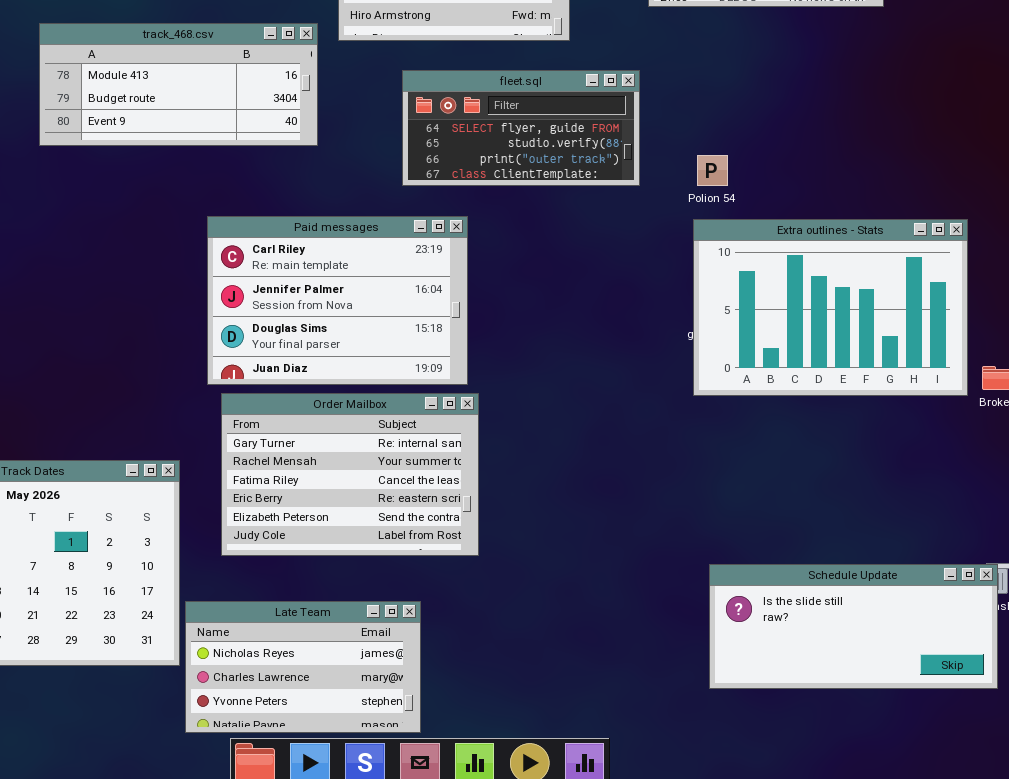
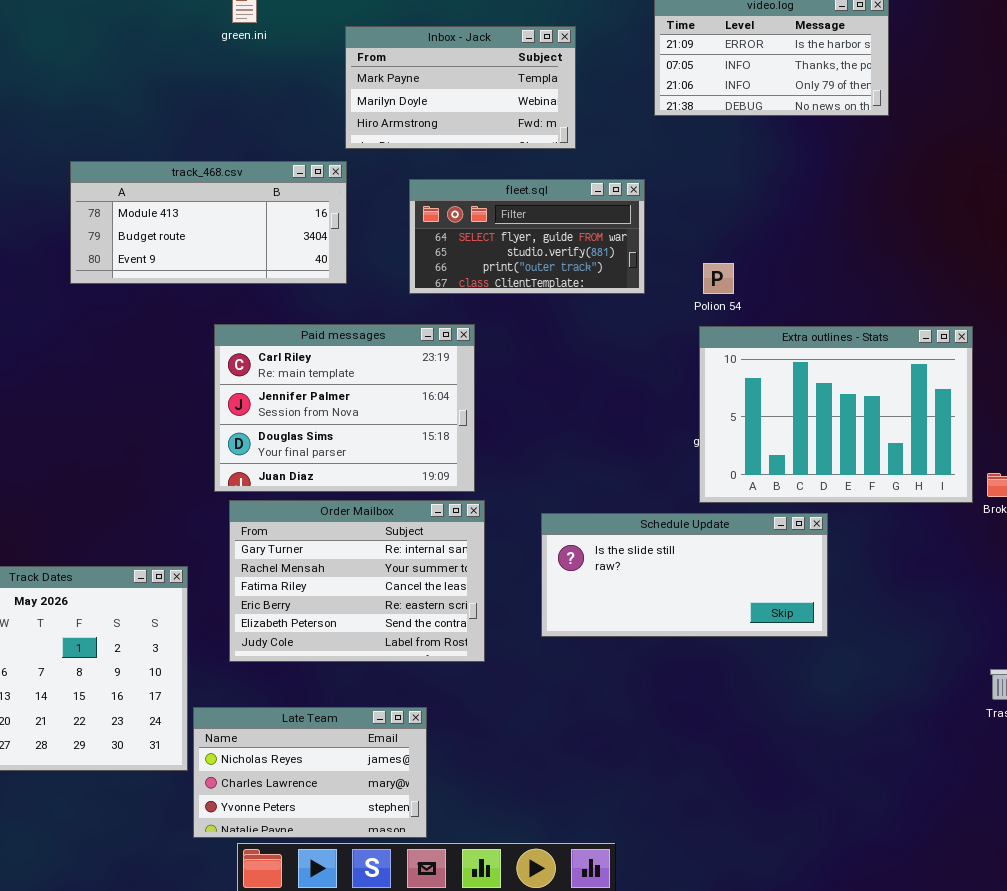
track_468.csv: [39,23,318,146] -> [70,161,347,284], moved
Schedule Update: [709,564,998,689] -> [541,513,828,637], moved

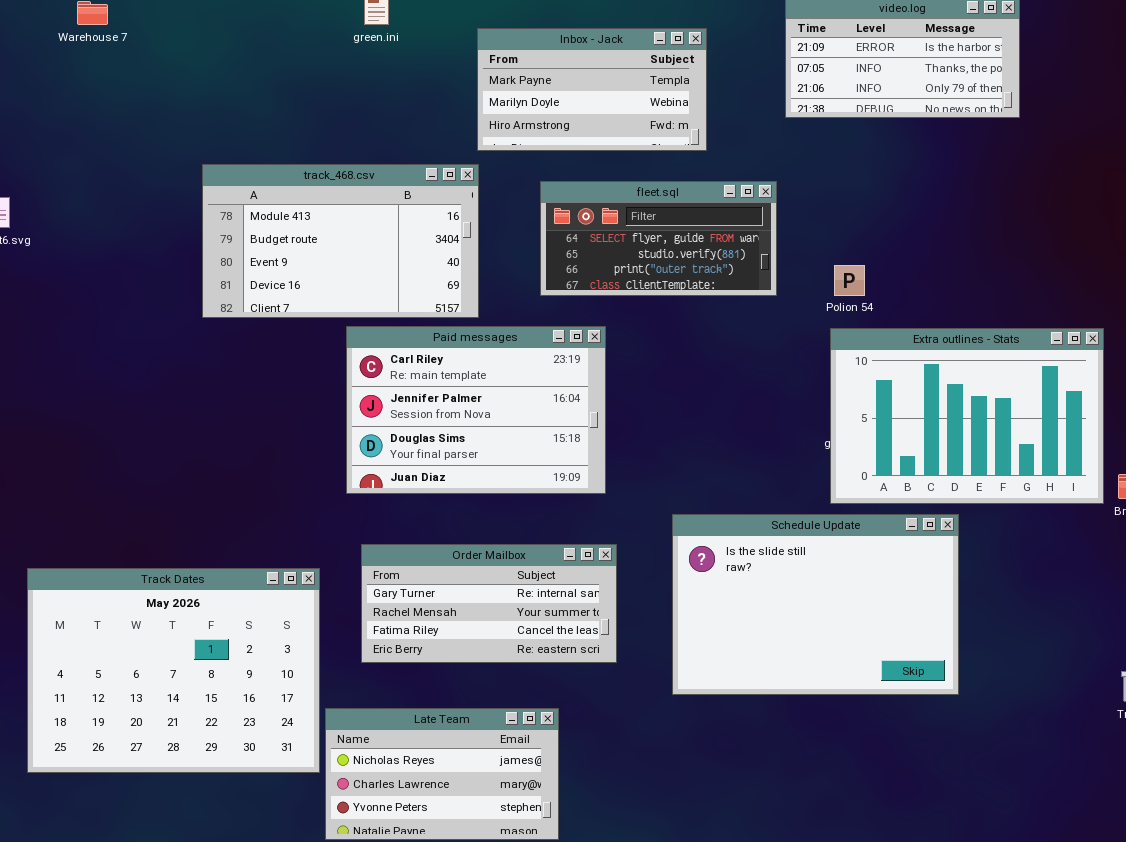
track_468.csv: [70,161,347,284] -> [202,164,479,318], resized
Order Mailbox: [229,500,485,662] -> [361,544,617,663], resized
Schedule Update: [541,513,828,637] -> [672,514,959,695], resized

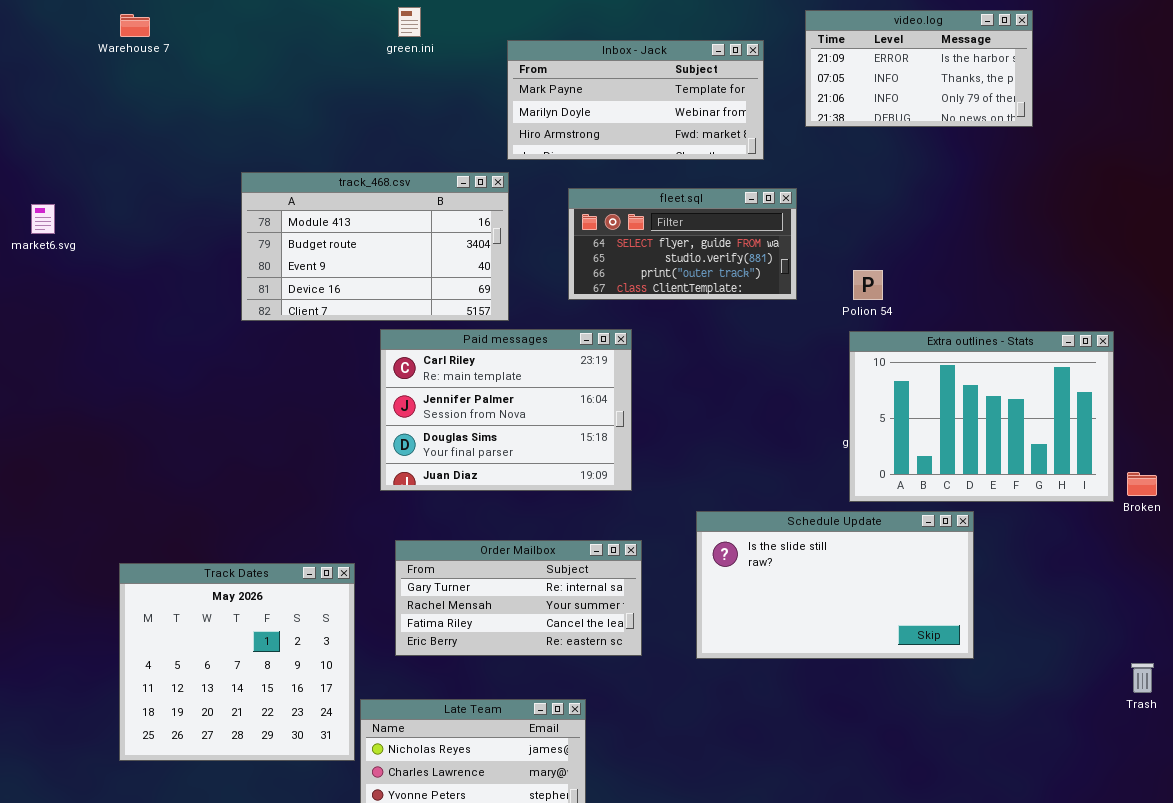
Inbox - Jack: [477,28,707,151] -> [507,40,764,160], resized
Schedule Update: [672,514,959,695] -> [696,511,974,659], resized
Track Dates: [27,568,320,773] -> [119,563,355,761], resized

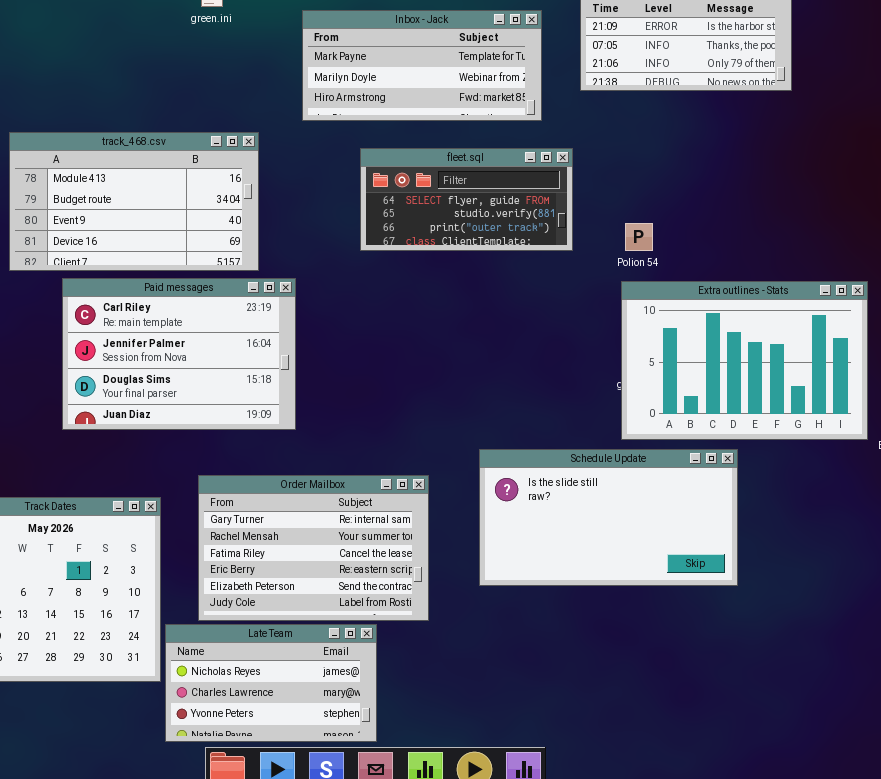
track_468.csv: [241,172,509,321] -> [9,132,259,271], moved
Paid messages: [380,329,632,491] -> [62,278,296,430], moved
Order Mailbox: [395,540,642,656] -> [198,475,429,621], resized

